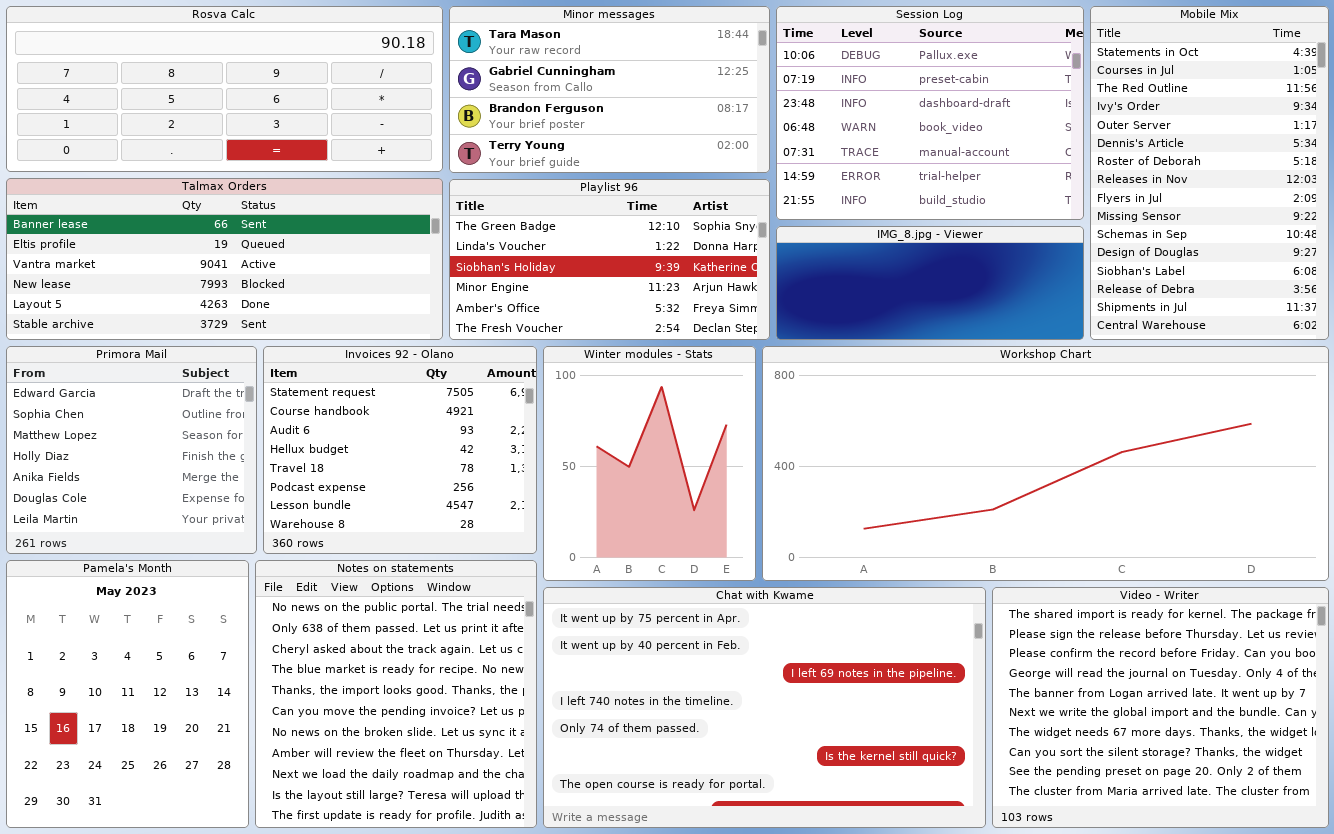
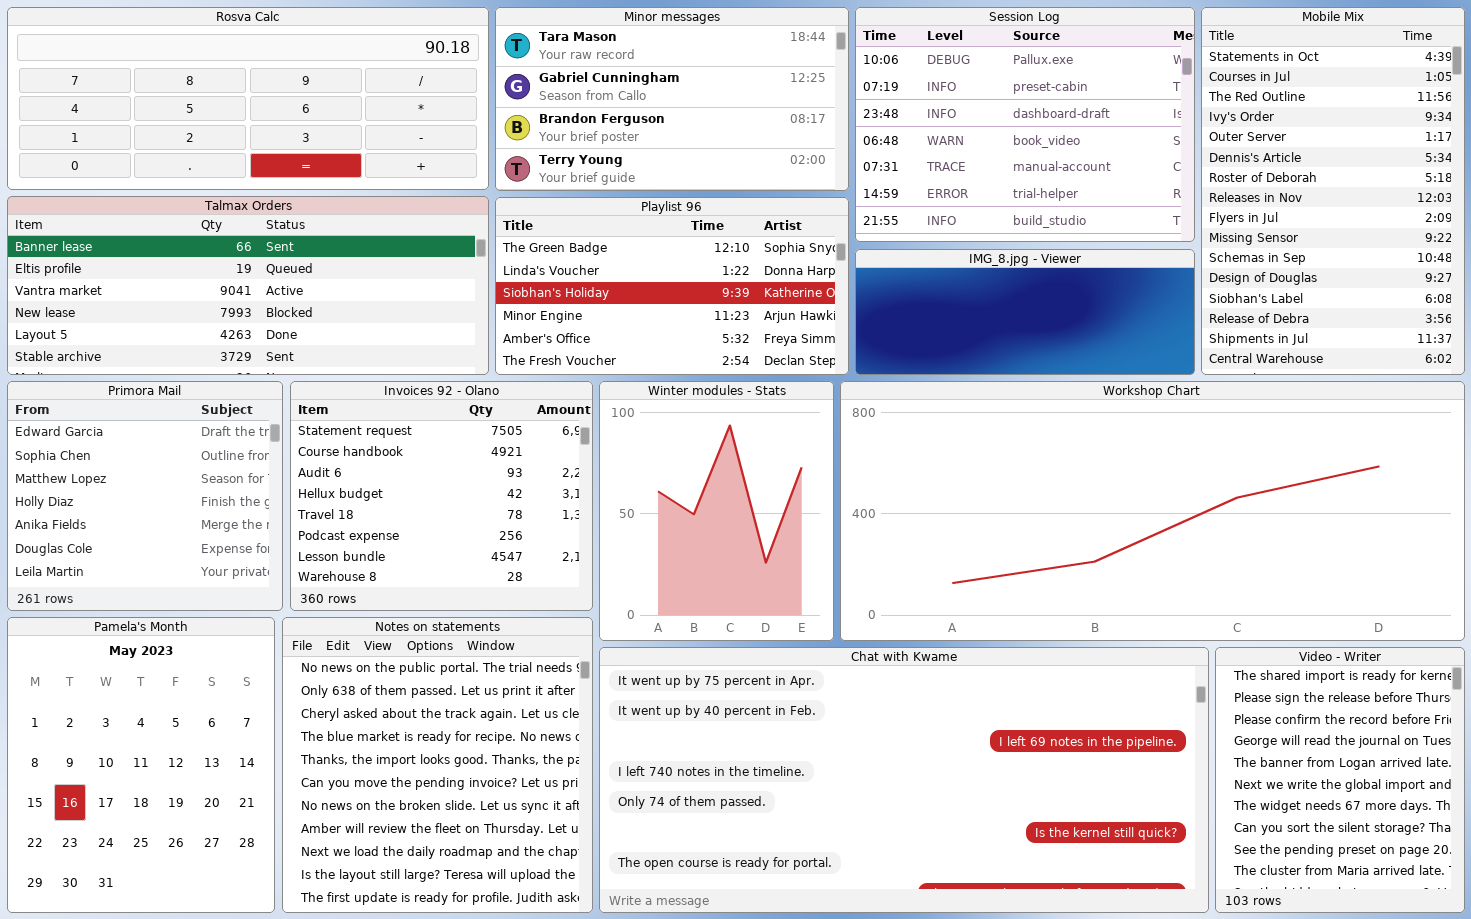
Chat with Kwame: [543,587,986,828] -> [599,647,1209,913], resized
Video - Writer: [992,587,1329,828] -> [1215,647,1465,913], resized

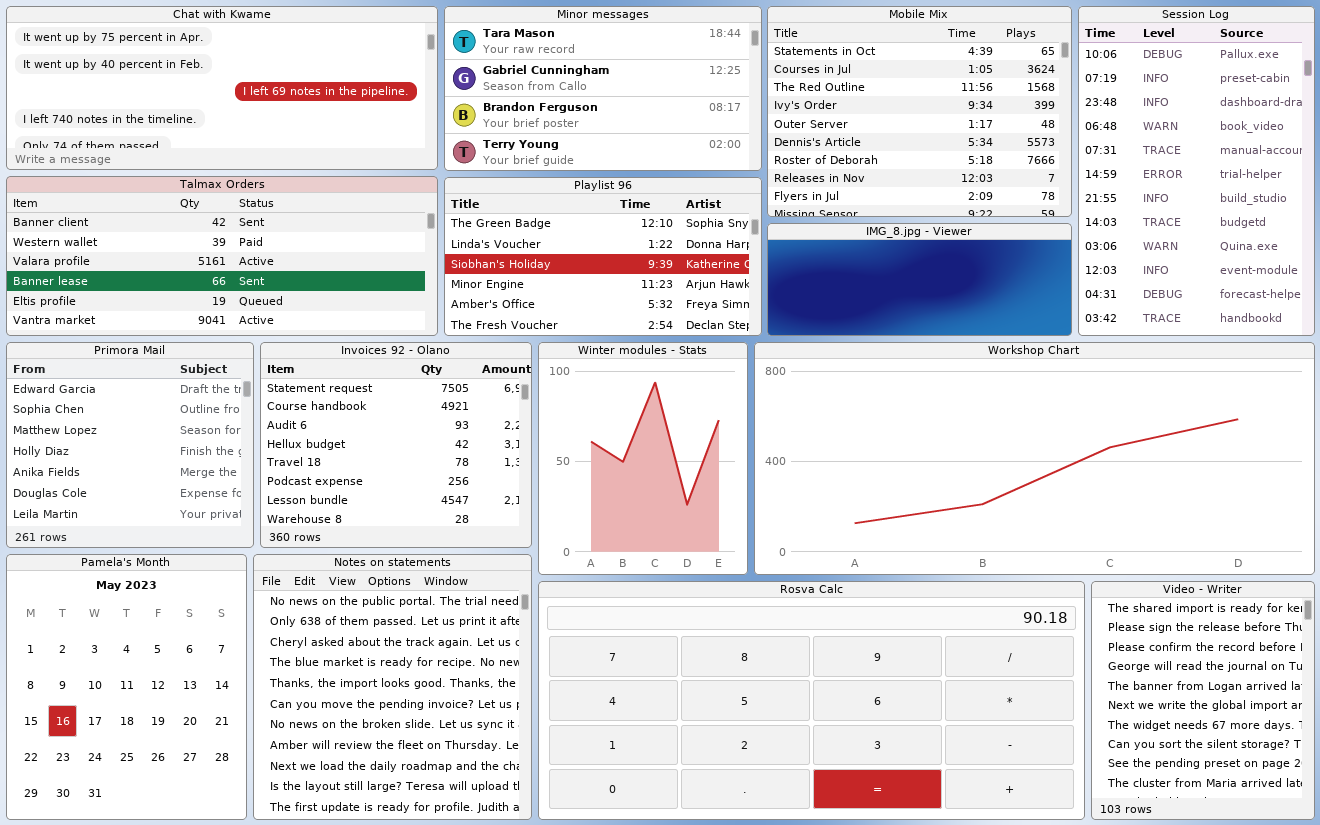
Rosva Calc: [7,7,489,190] -> [538,581,1085,820], moved, resized
Session Log: [855,7,1195,242] -> [1078,6,1315,336], moved, resized
Mobile Mix: [1201,7,1465,375] -> [767,6,1072,217], moved, resized
Talmax Orders: [7,196,489,375] -> [6,176,438,336], scrolled up 3 rows
Chat with Kwame: [599,647,1209,913] -> [6,6,438,170], moved, resized

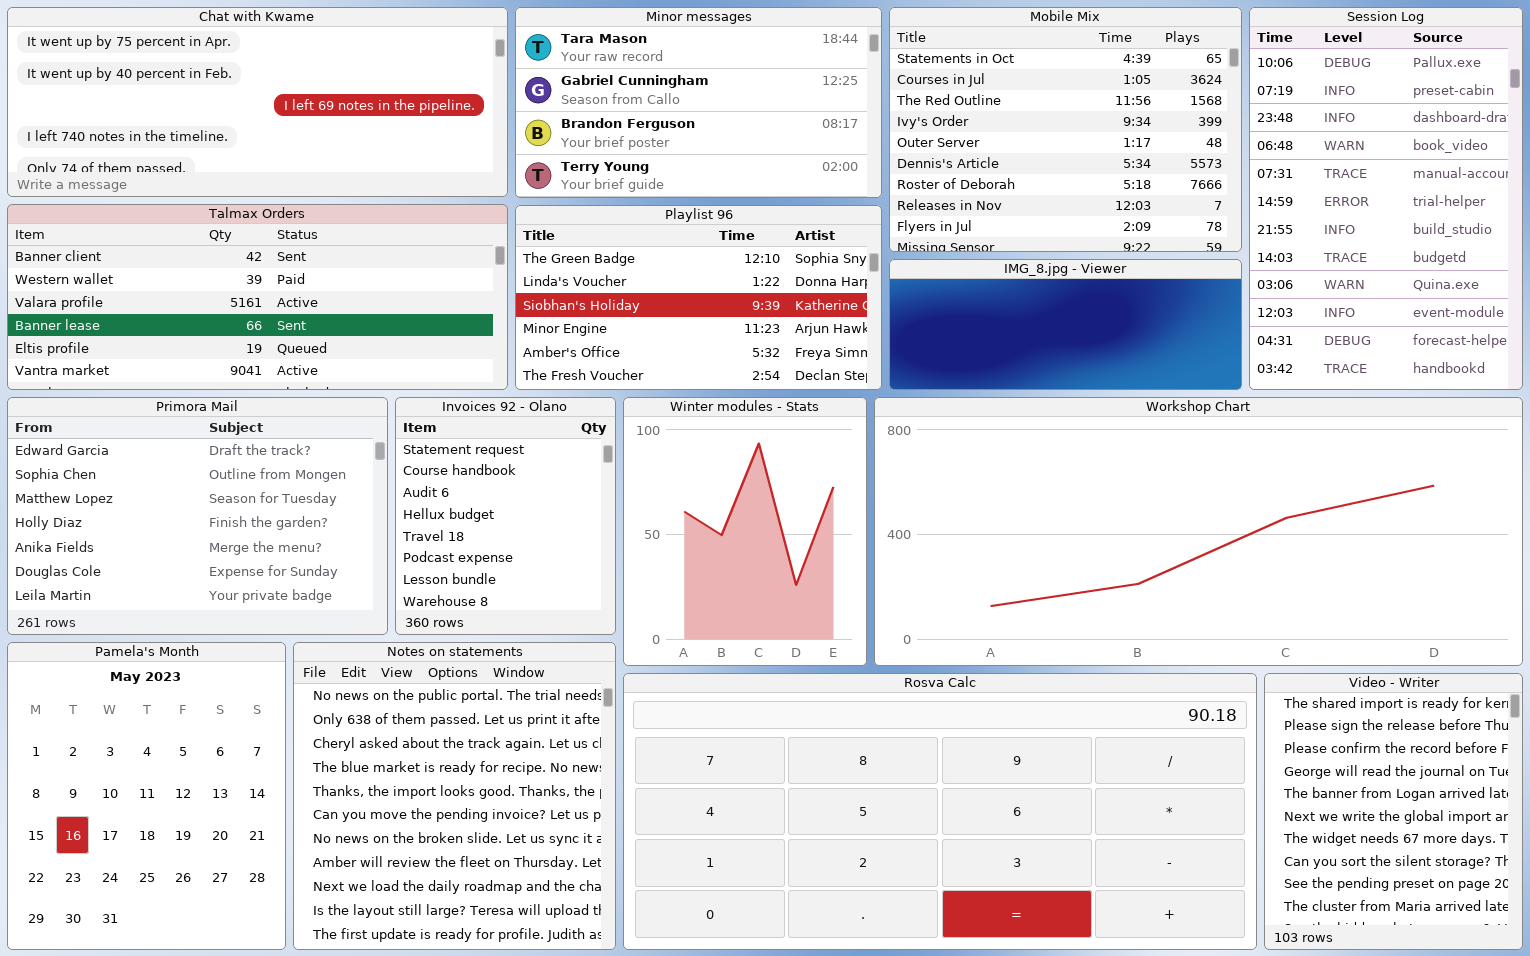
Primora Mail: [6,342,254,548] -> [7,397,388,635], resized
Invoices 92 - Olano: [260,342,532,548] -> [395,397,616,635], resized

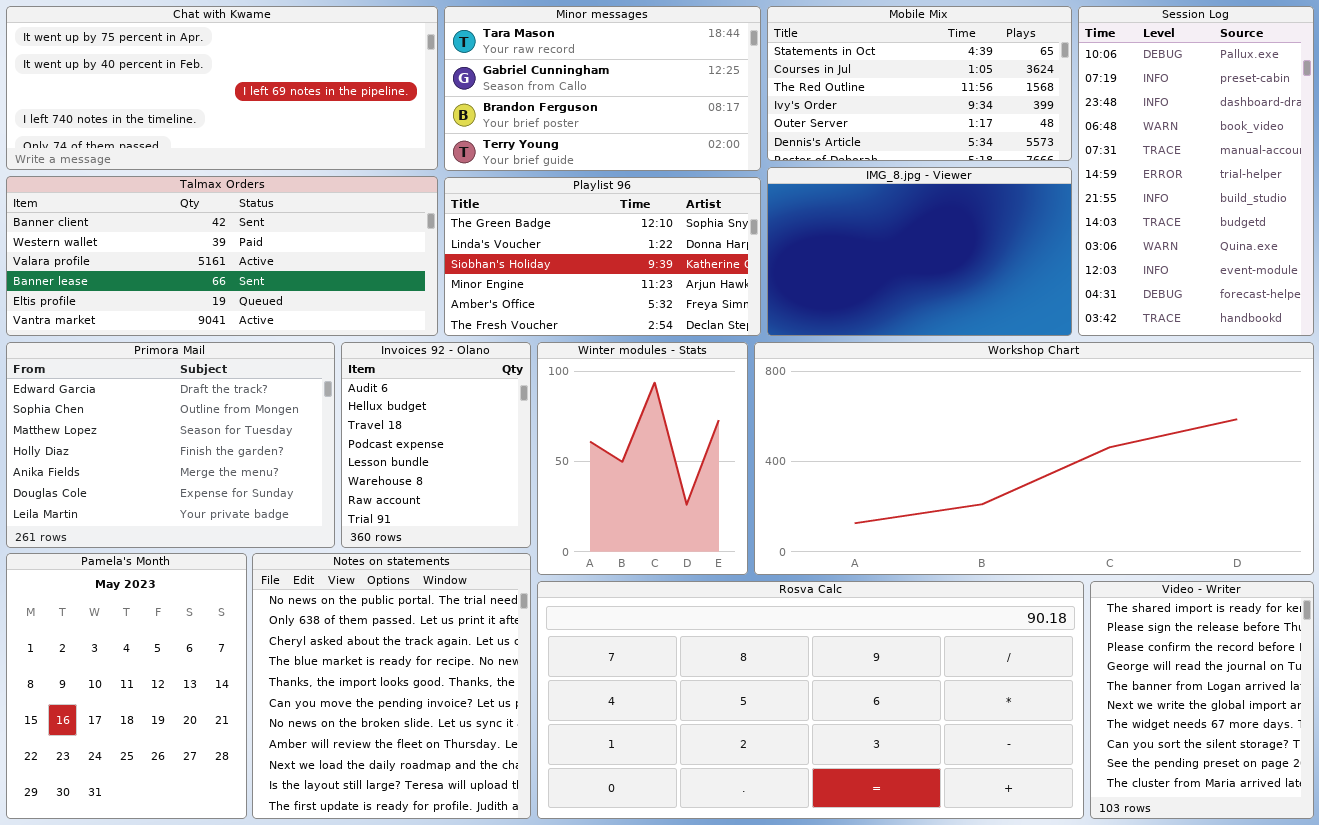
Mobile Mix: [889,7,1242,252] -> [767,6,1072,161], resized
IMG_8.jpg - Viewer: [889,259,1242,390] -> [767,167,1072,336], resized
Invoices 92 - Olano: [395,397,616,635] -> [341,342,531,548], scrolled down 2 rows

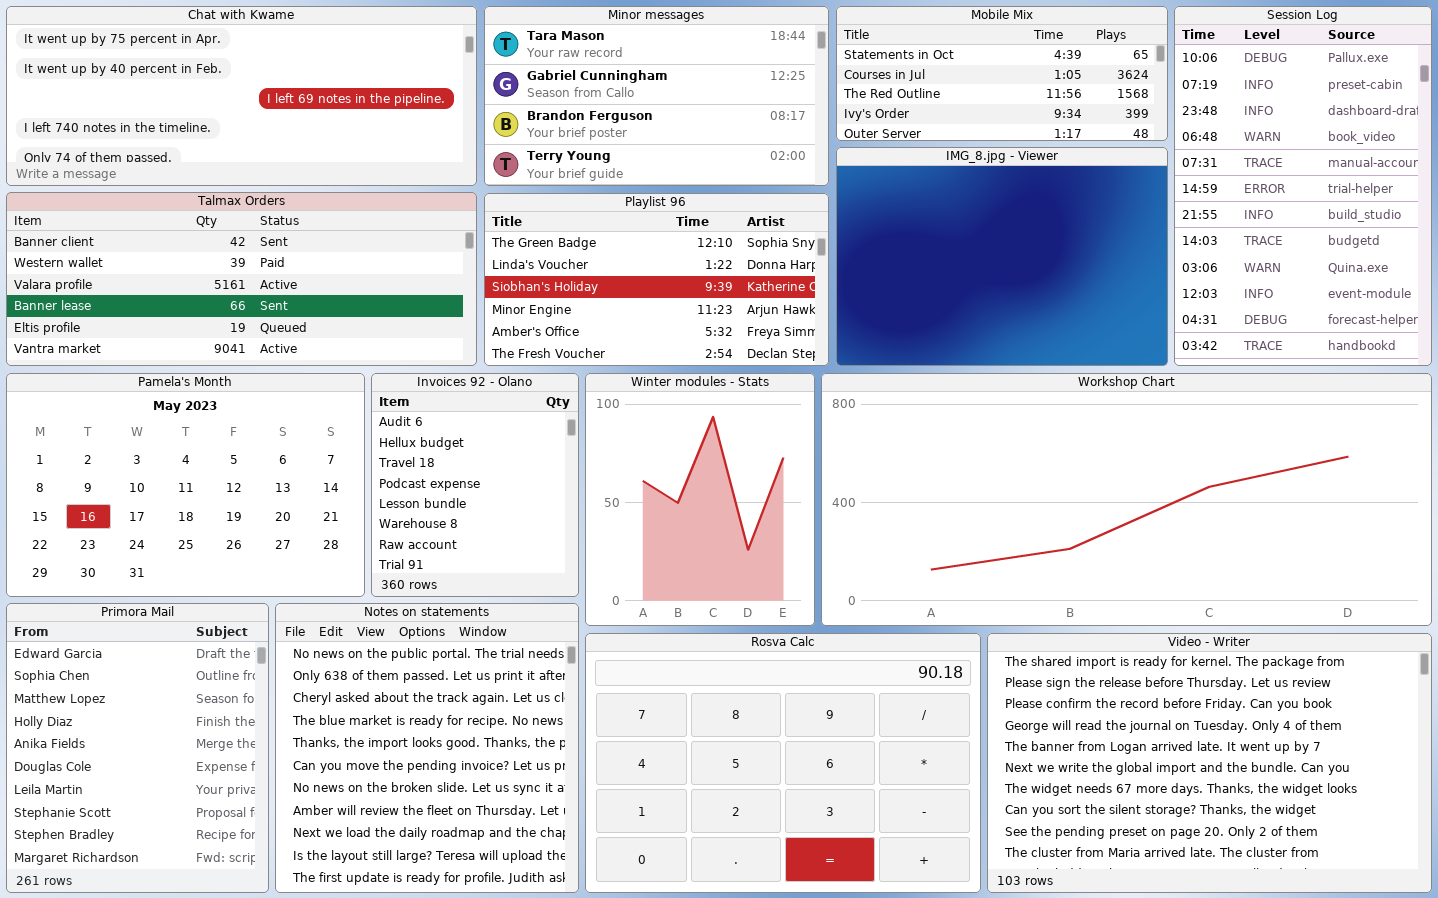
Mobile Mix: [767,6,1072,161] -> [836,6,1168,141], resized
IMG_8.jpg - Viewer: [767,167,1072,336] -> [836,147,1168,366], resized
Primora Mail: [6,342,335,548] -> [6,603,269,893], moved, resized
Pamela's Month: [6,553,247,819] -> [6,373,365,597], moved, resized
Rosva Calc: [537,581,1084,819] -> [585,633,981,893], resized
Video - Writer: [1090,581,1314,819] -> [987,633,1432,893], resized

